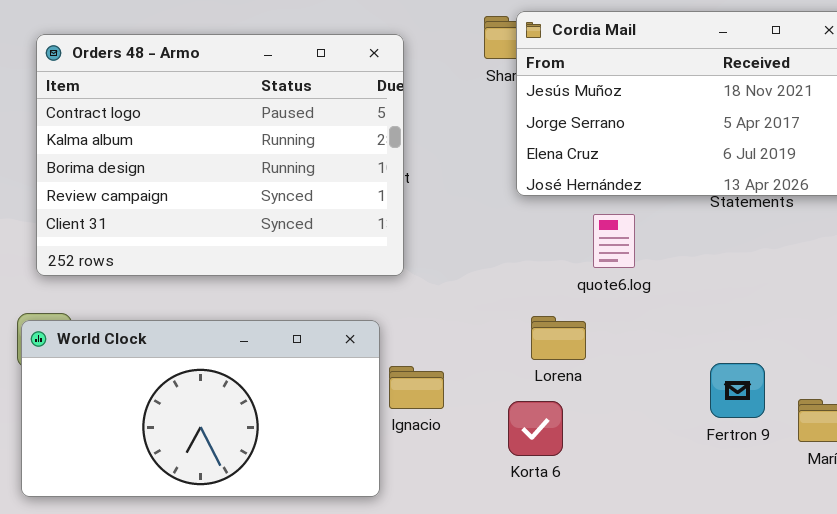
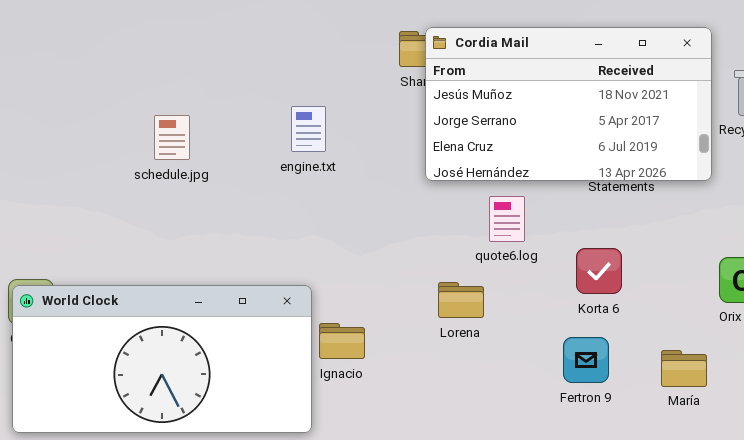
Orders 48 - Armo: [36,34,404,276] -> none, closed
Fertron 9: [710,363,765,418] -> [563,337,609,383], moved
Korta 6: [508,401,563,456] -> [576,248,622,294], moved

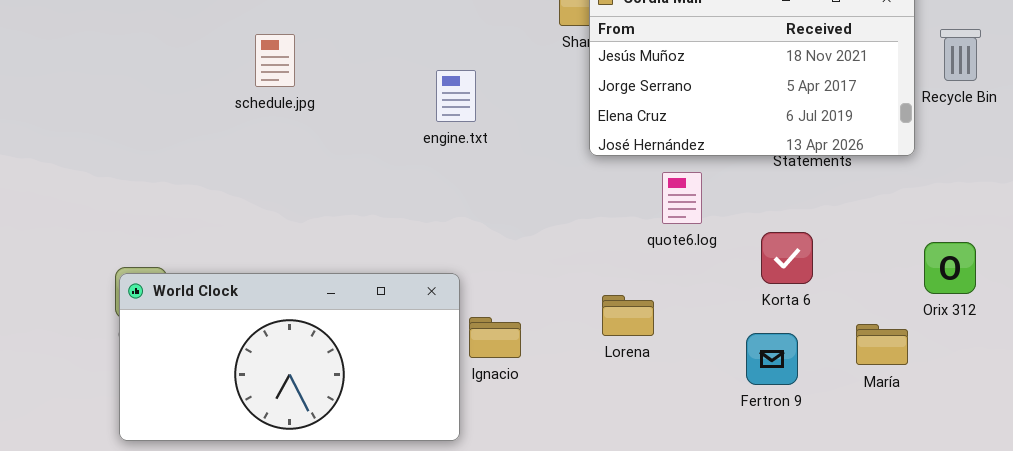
schedule.jpg: [154,115,190,160] -> [255,34,295,87], moved
Lorena: [438,282,484,318] -> [602,295,654,336], moved
María: [661,350,707,387] -> [856,324,908,365], moved

